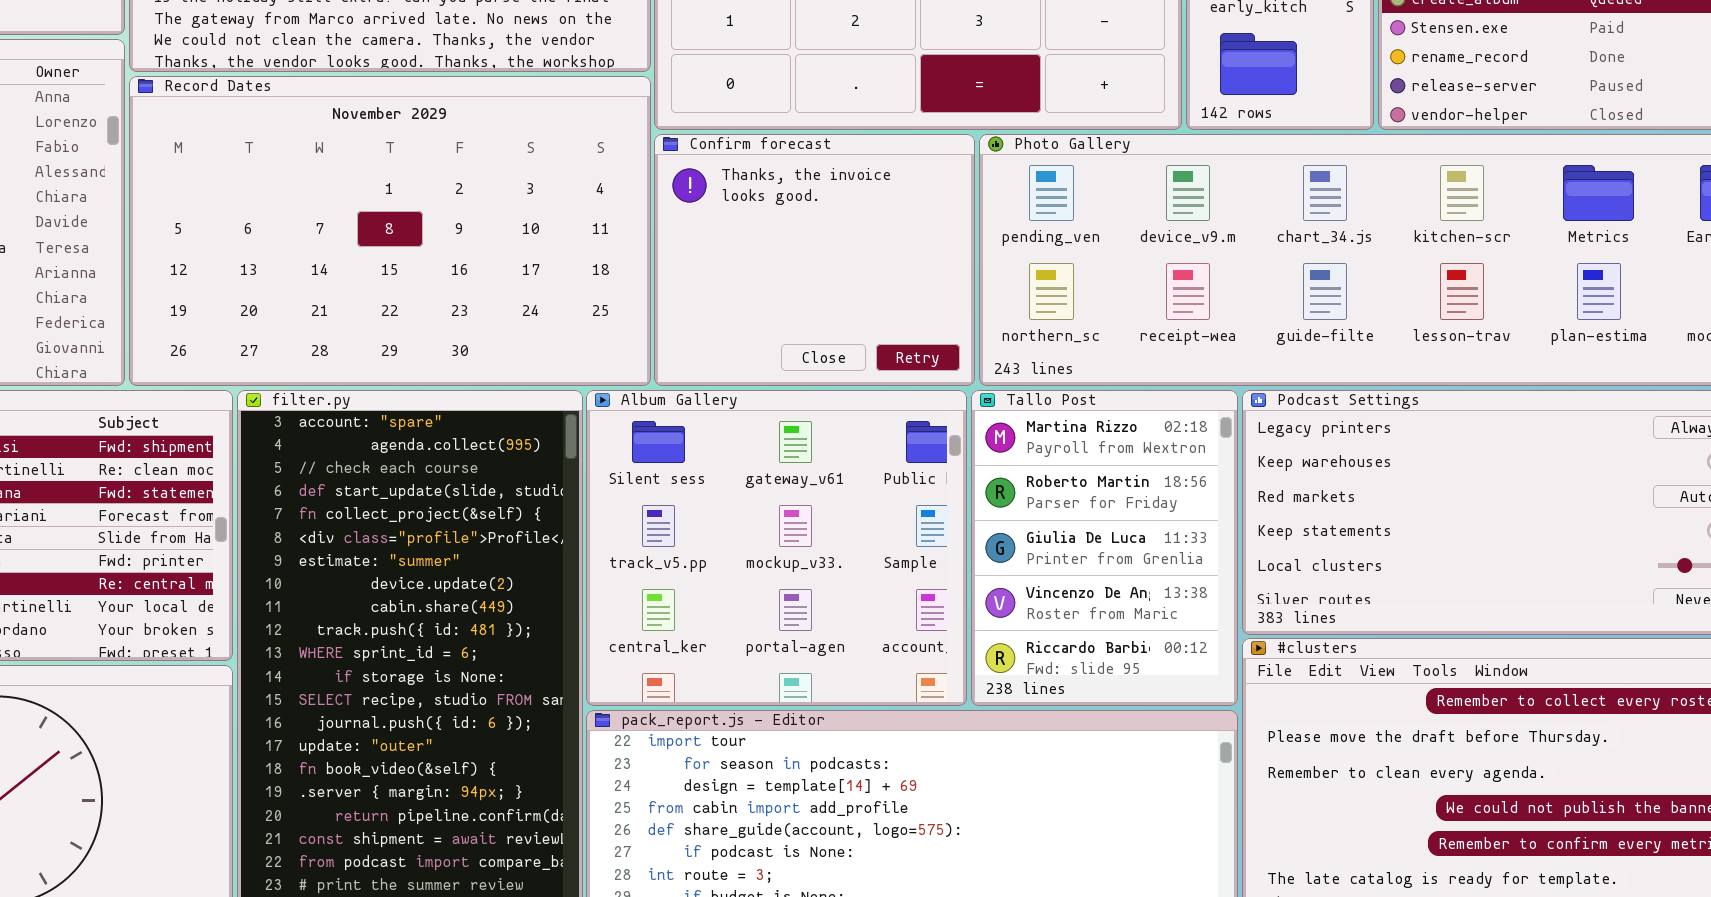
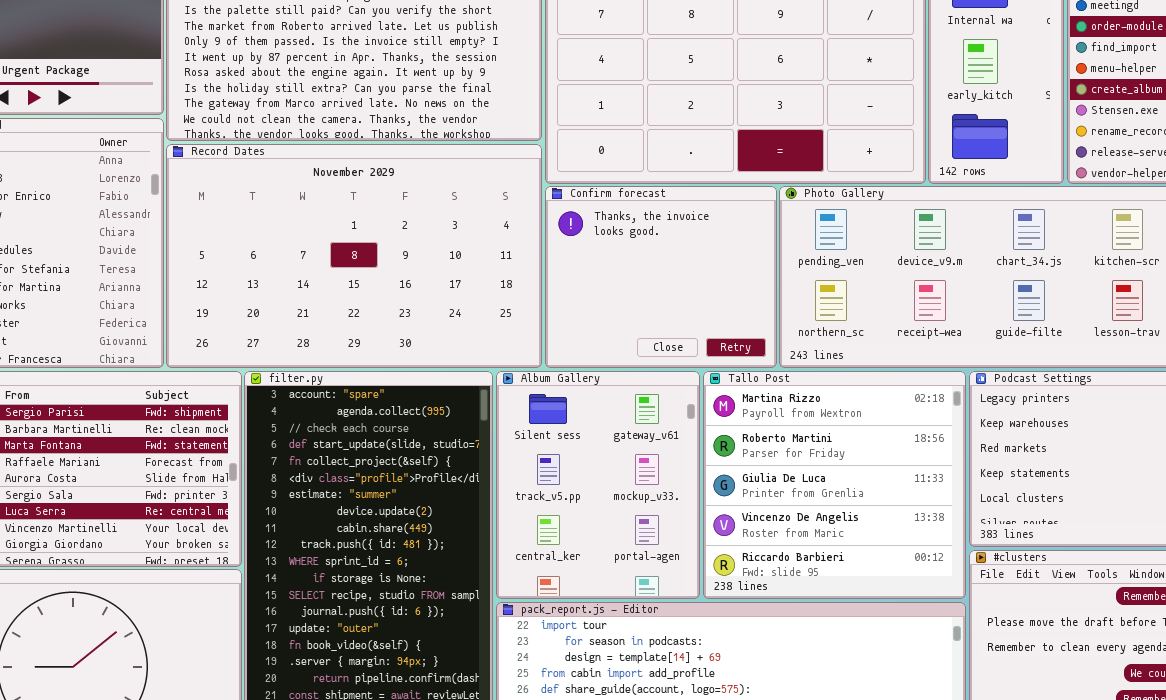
Album Gallery: [586,390,967,706] -> [496,371,700,599], resized
Tallo Post: [971,390,1238,706] -> [703,371,966,599], resized

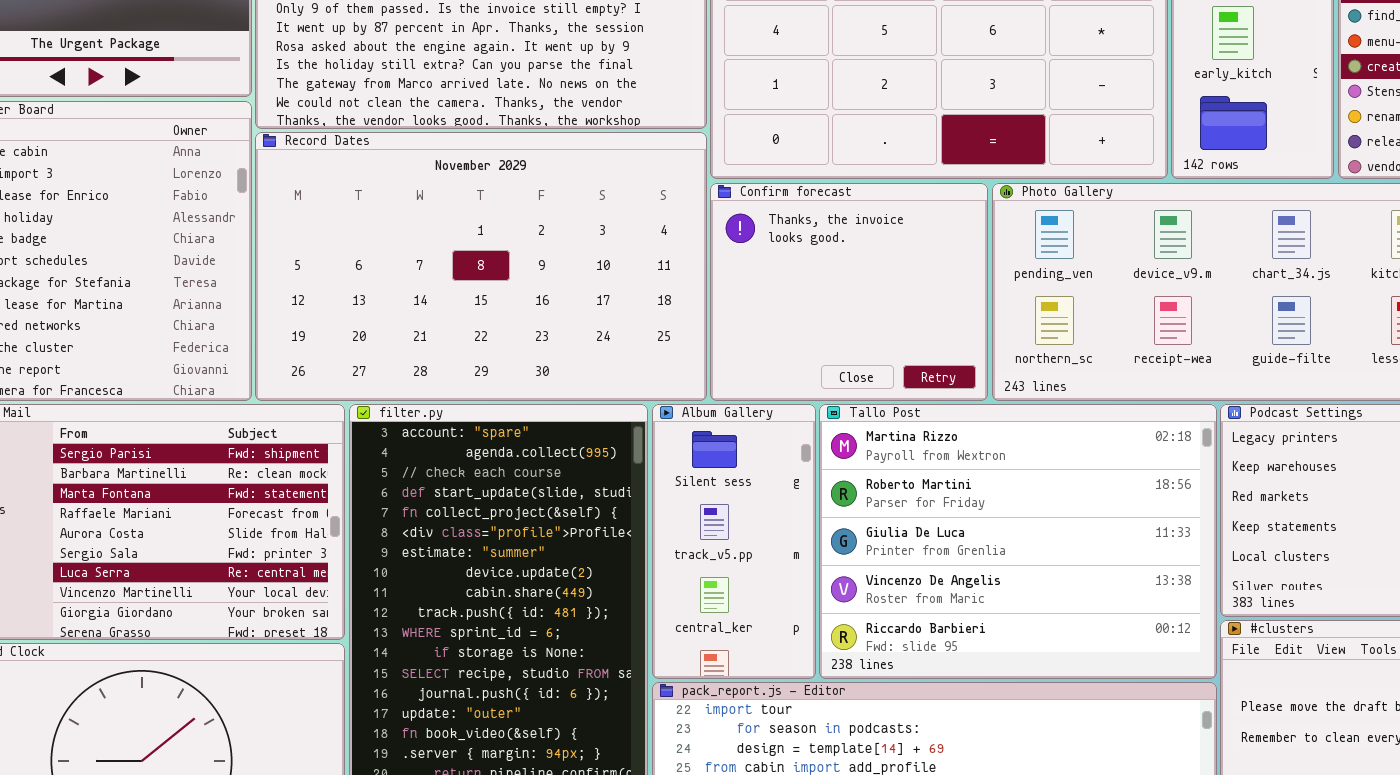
Album Gallery: [496,371,700,599] -> [652,404,816,679], resized
Tallo Post: [703,371,966,599] -> [819,404,1217,679], resized

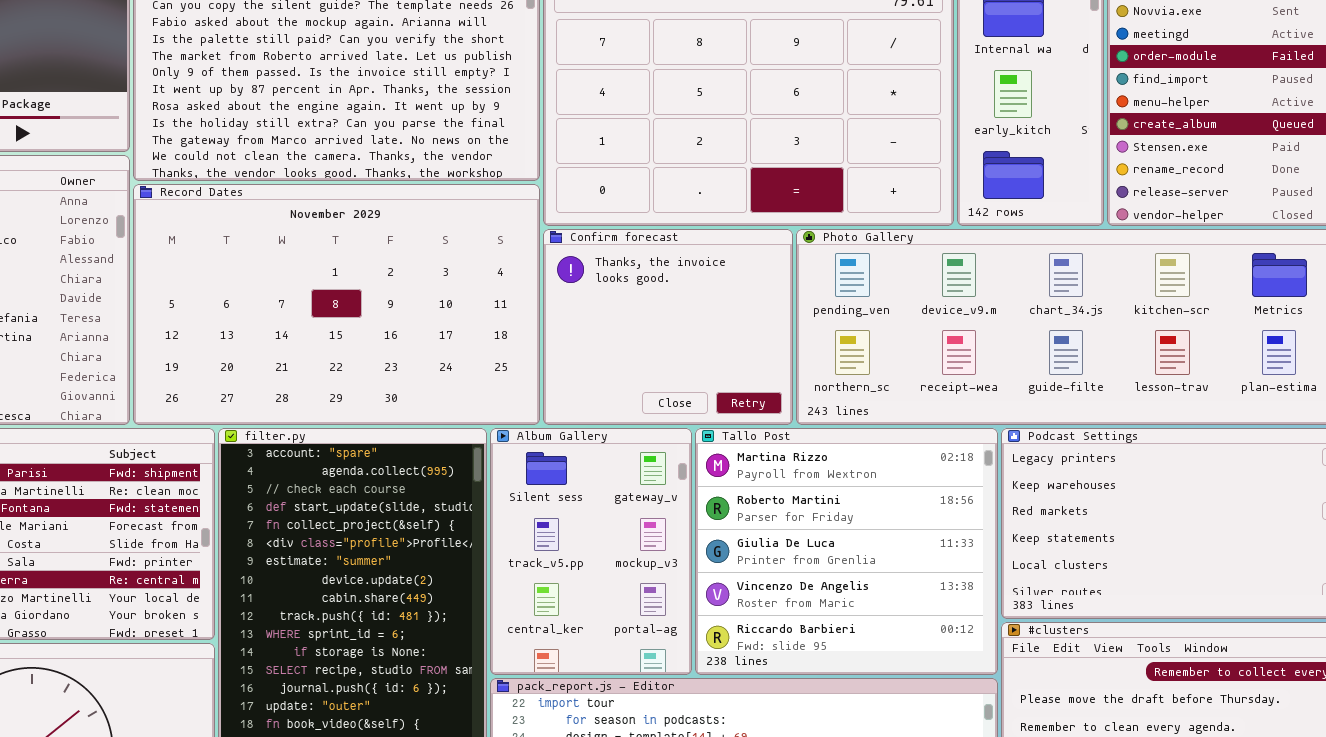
Album Gallery: [652,404,816,679] -> [490,428,692,675], resized
Tallo Post: [819,404,1217,679] -> [695,428,998,675], resized

